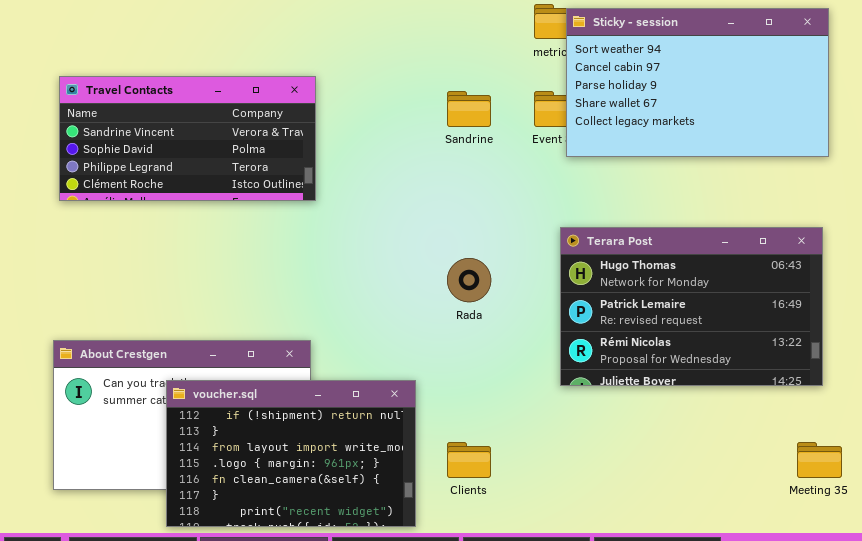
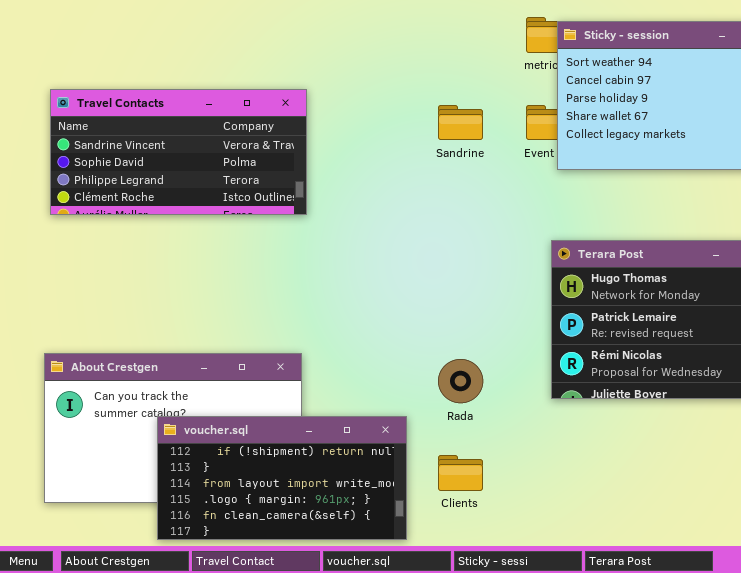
Rada: [447,258,491,302] -> [438,359,483,403], moved
voucher.sql: [166,380,416,527] -> [157,416,407,540], resized

